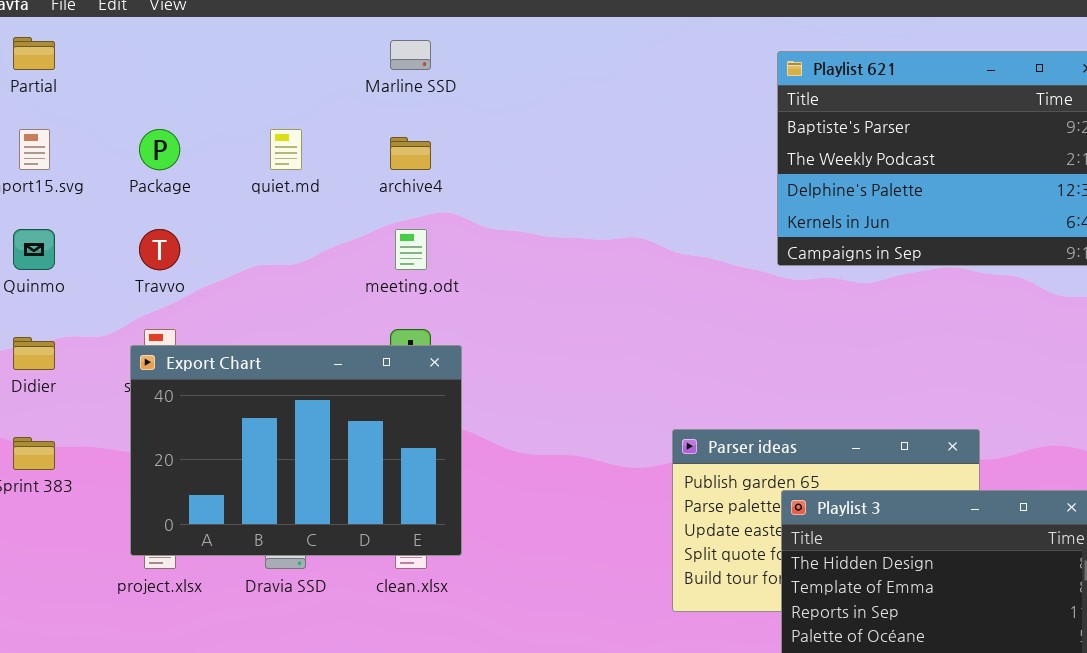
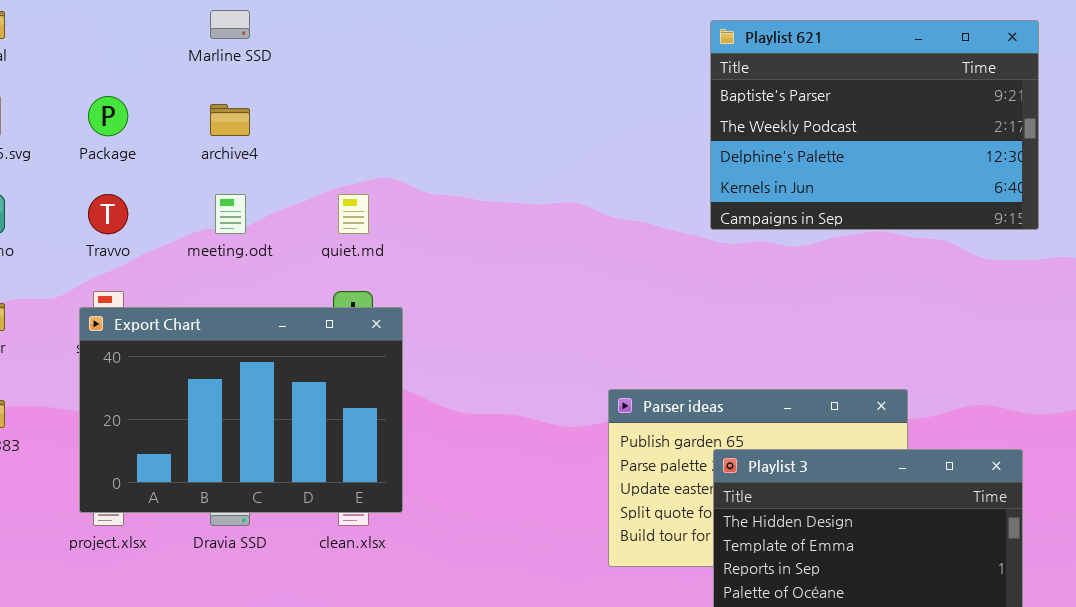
Marline SSD: [390,40,431,70] -> [210,10,250,39], moved
quiet.md: [270,129,302,170] -> [338,194,369,234], moved
archive4: [390,137,431,170] -> [210,104,250,136], moved
meeting.odt: [395,229,427,270] -> [215,194,246,234], moved

